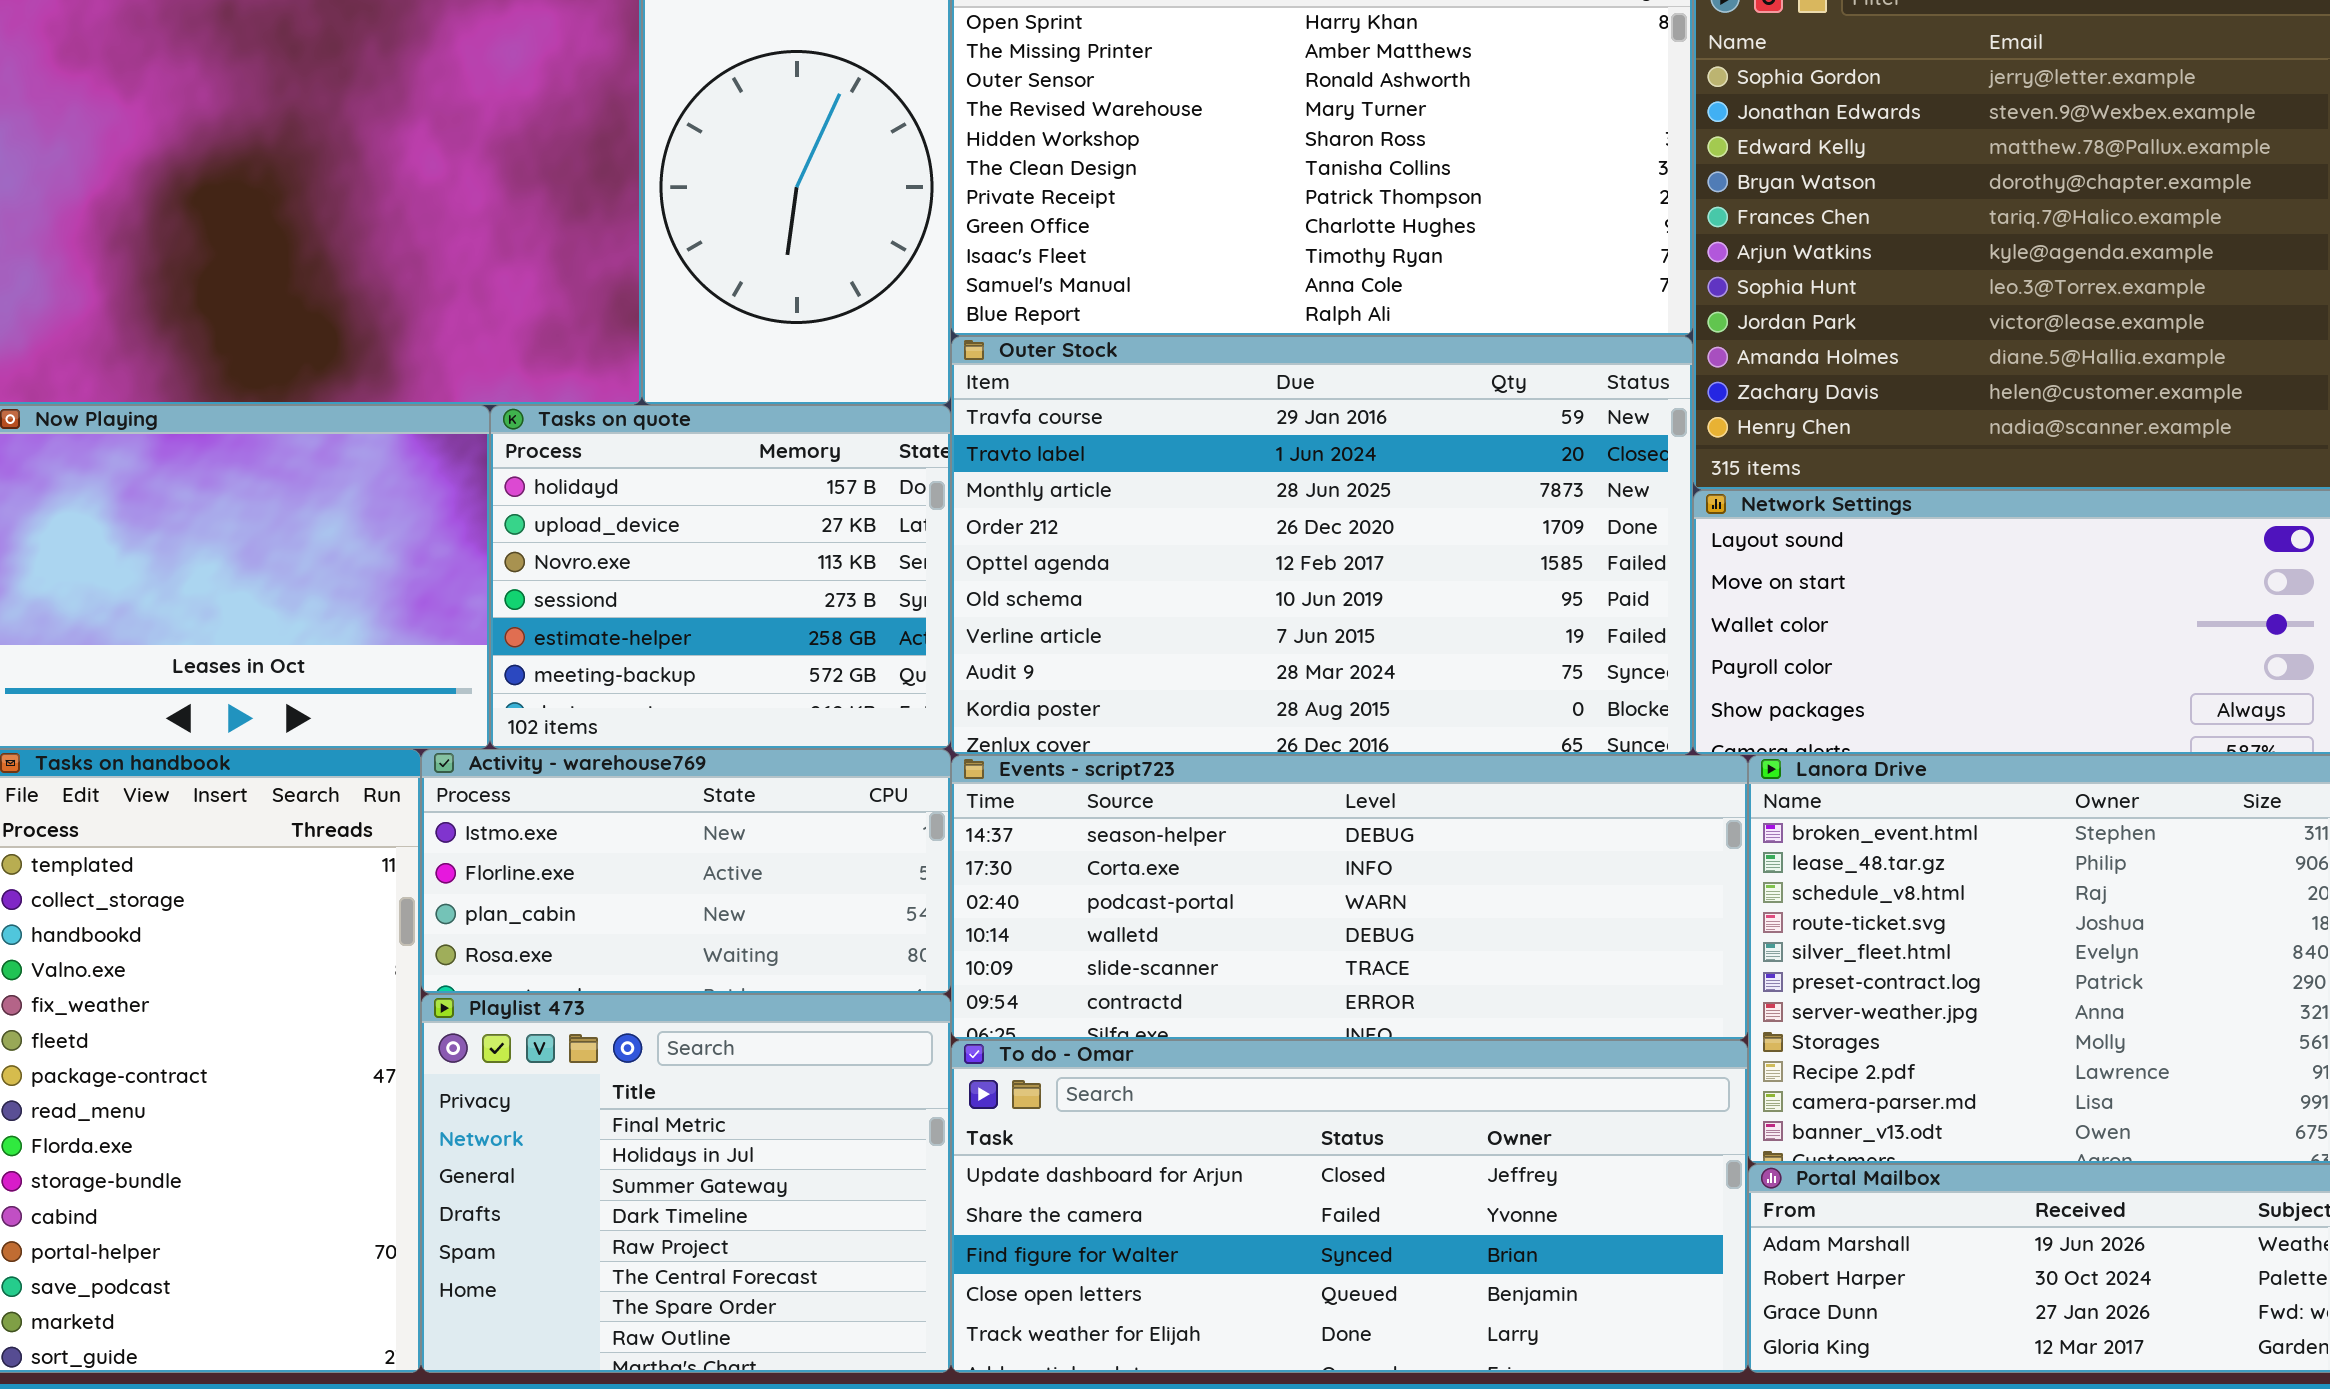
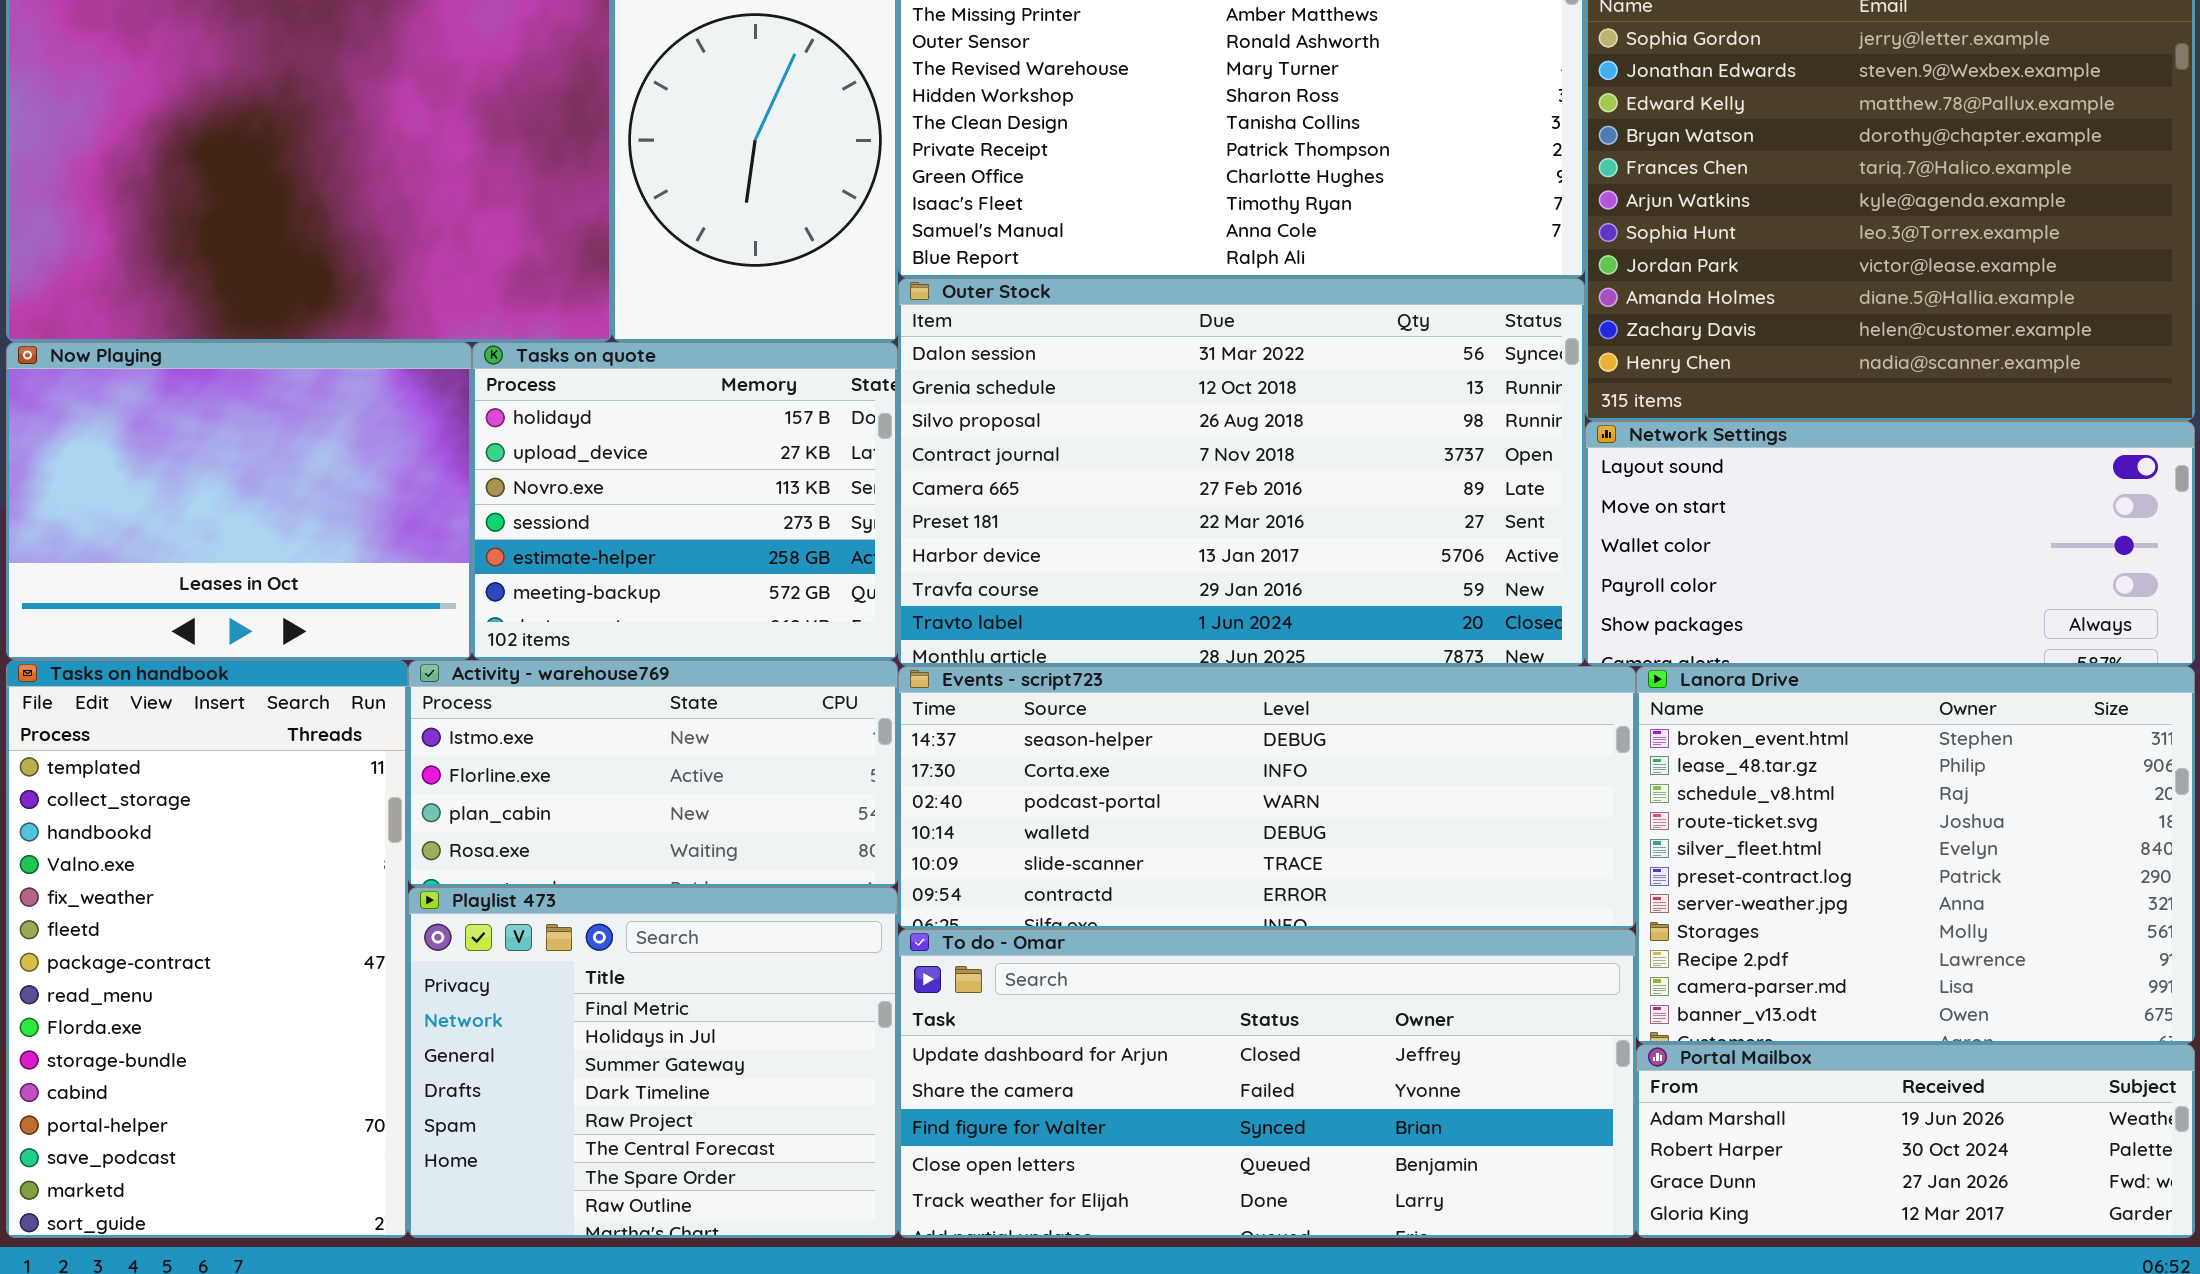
Outer Stock: [951,336,1693,755] -> [898,278,1585,666], scrolled up 7 rows

